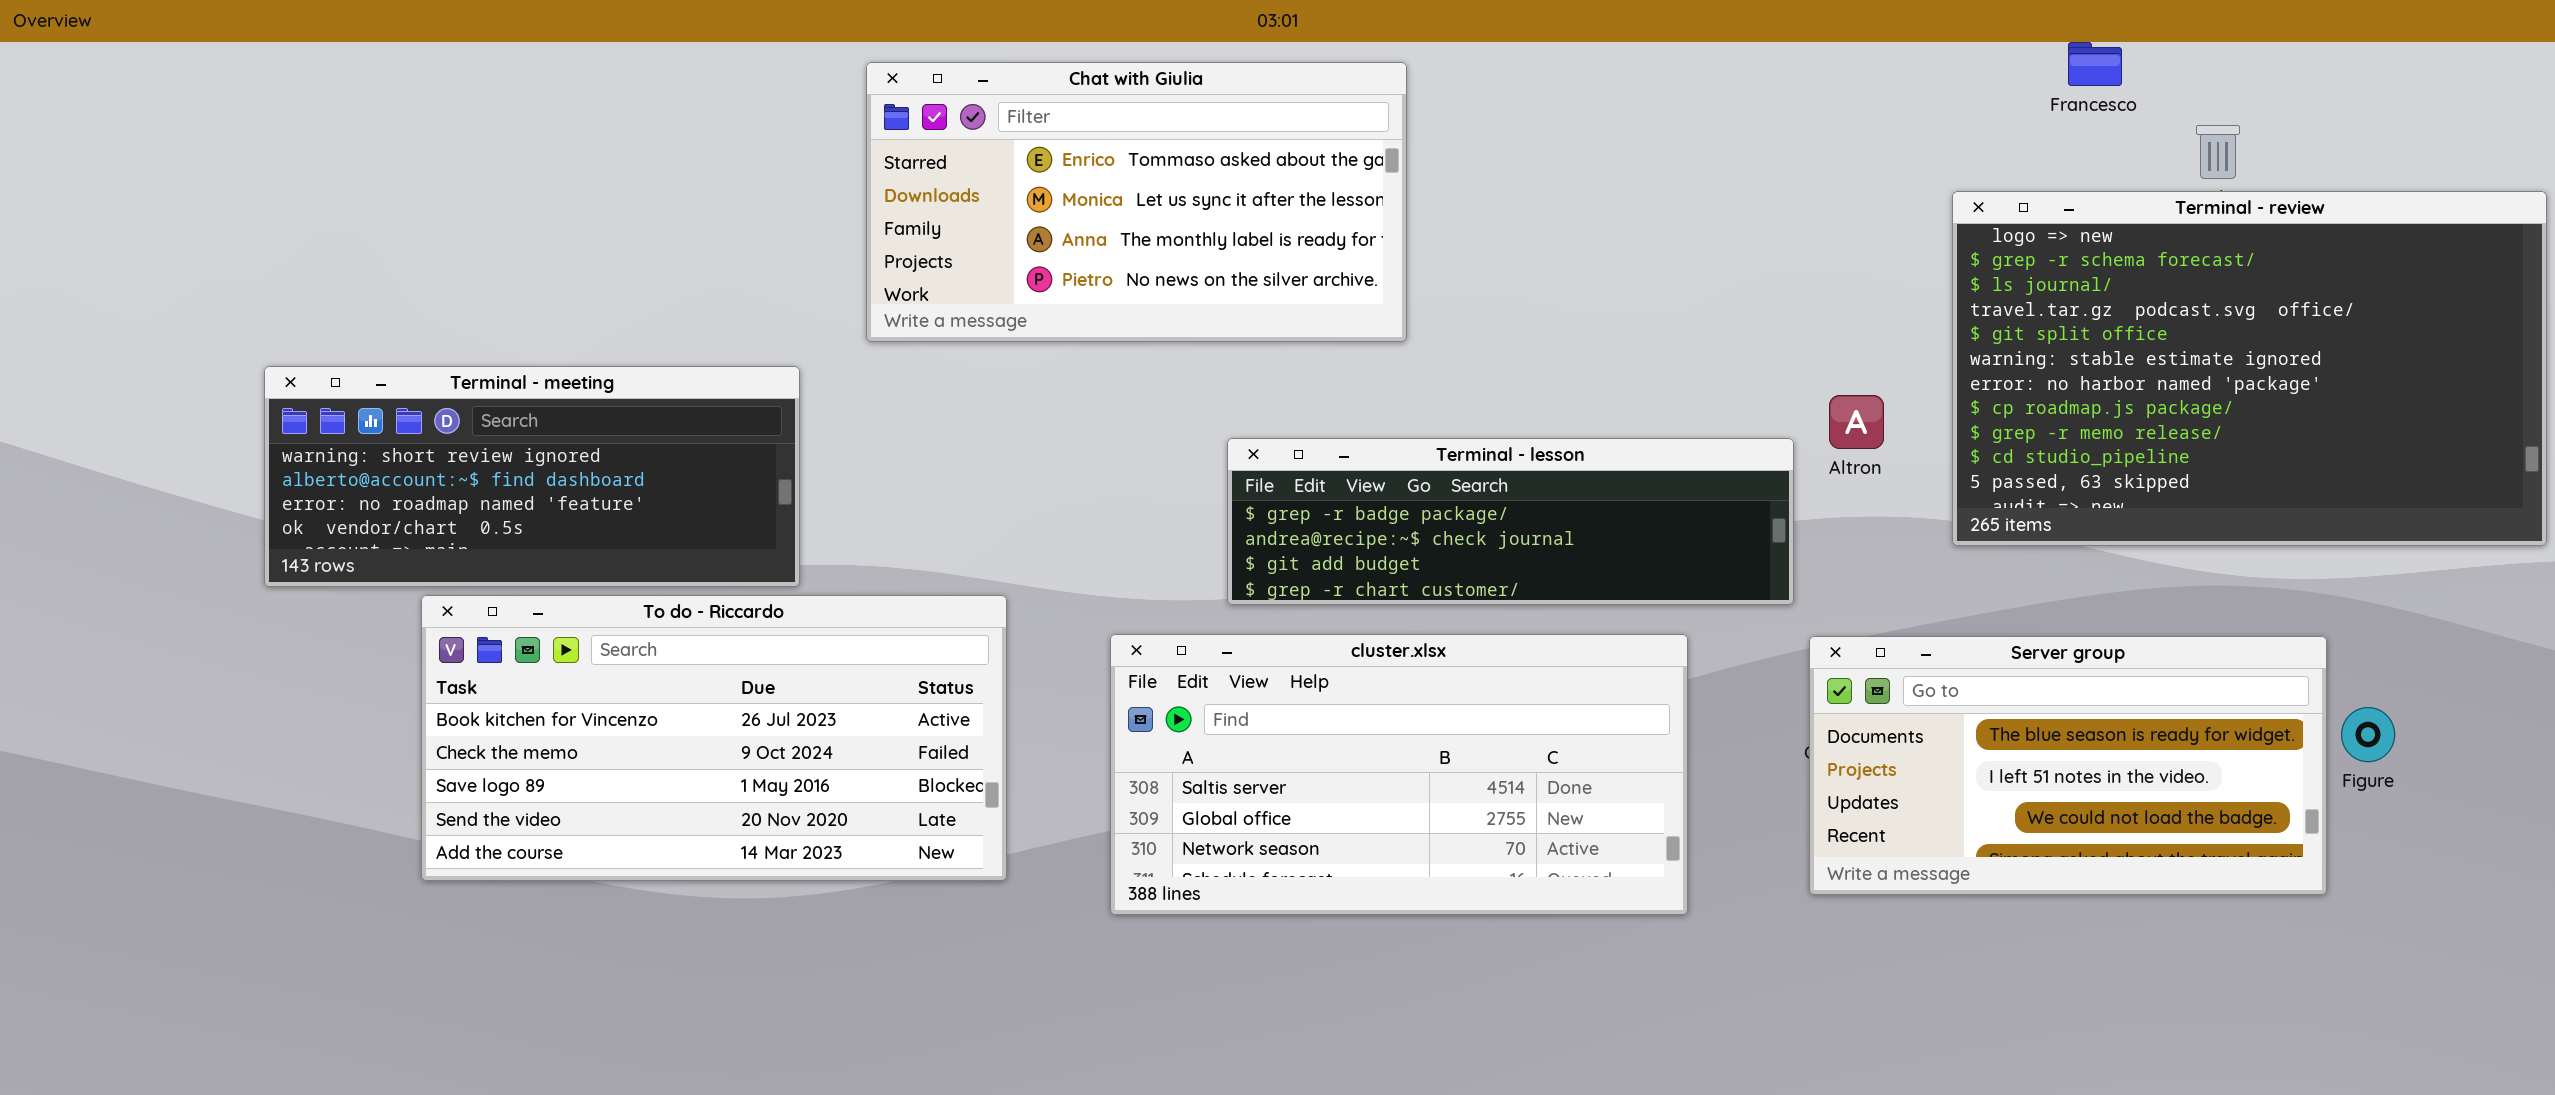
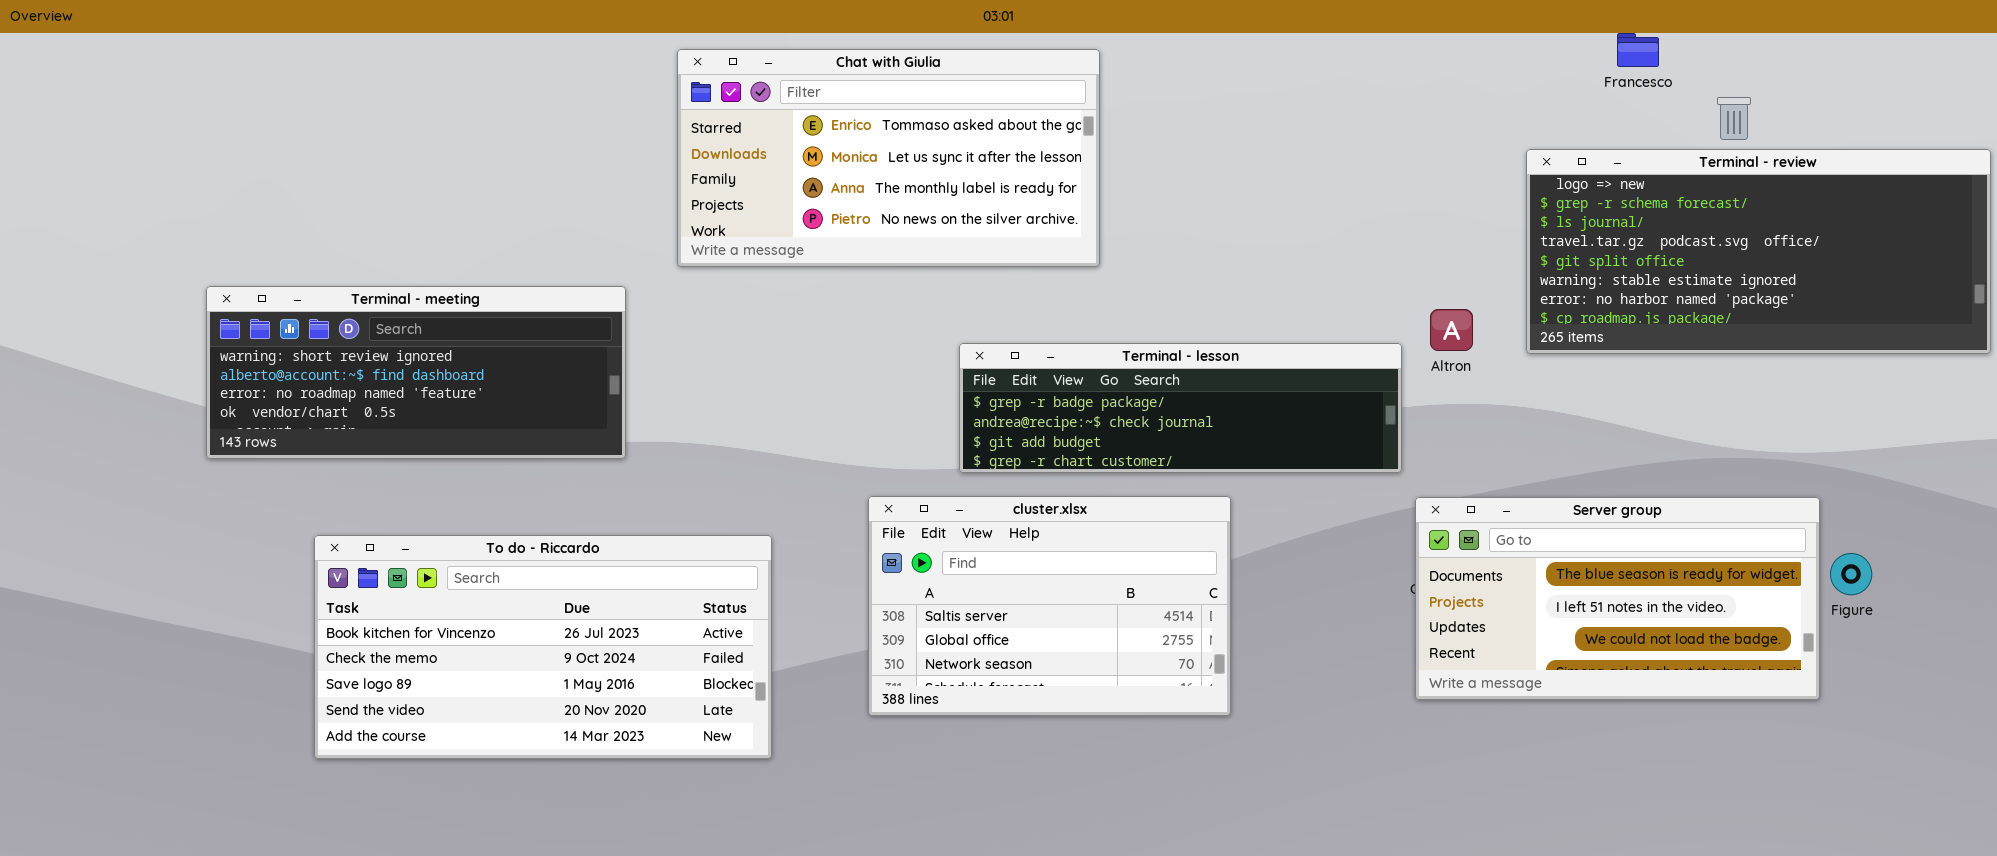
Terminal - review: [1952,191,2547,546] -> [1526,149,1991,354], resized
To do - Riccardo: [421,595,1007,881] -> [314,535,772,759], moved
cluster.xlsx: [1110,634,1688,915] -> [868,496,1231,716], resized

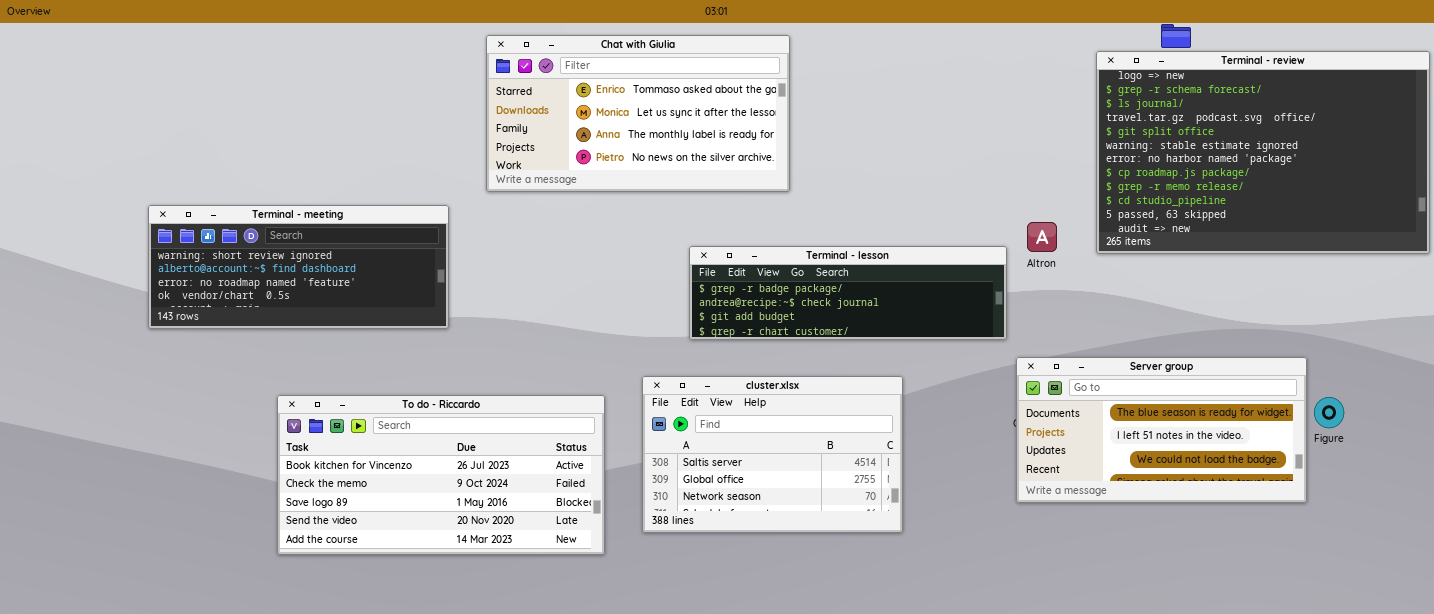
Terminal - review: [1526,149,1991,354] -> [1096,51,1430,254], resized
cluster.xlsx: [868,496,1231,716] -> [642,376,903,533], moved
To do - Riccardo: [314,535,772,759] -> [277,395,605,555], moved

